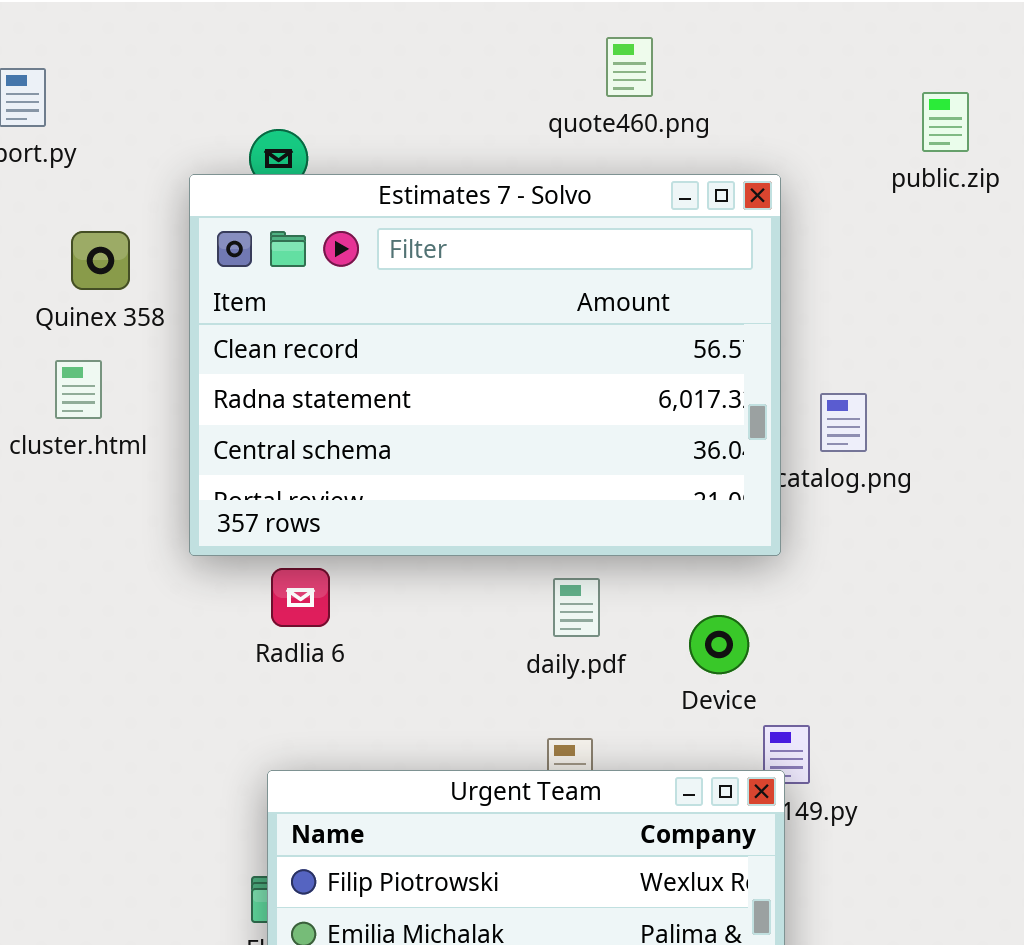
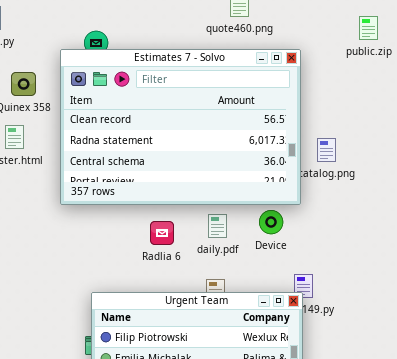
Radlia 6: [271,568,330,627] -> [150,221,174,245], moved
Device: [689,615,749,674] -> [259,210,283,234], moved

